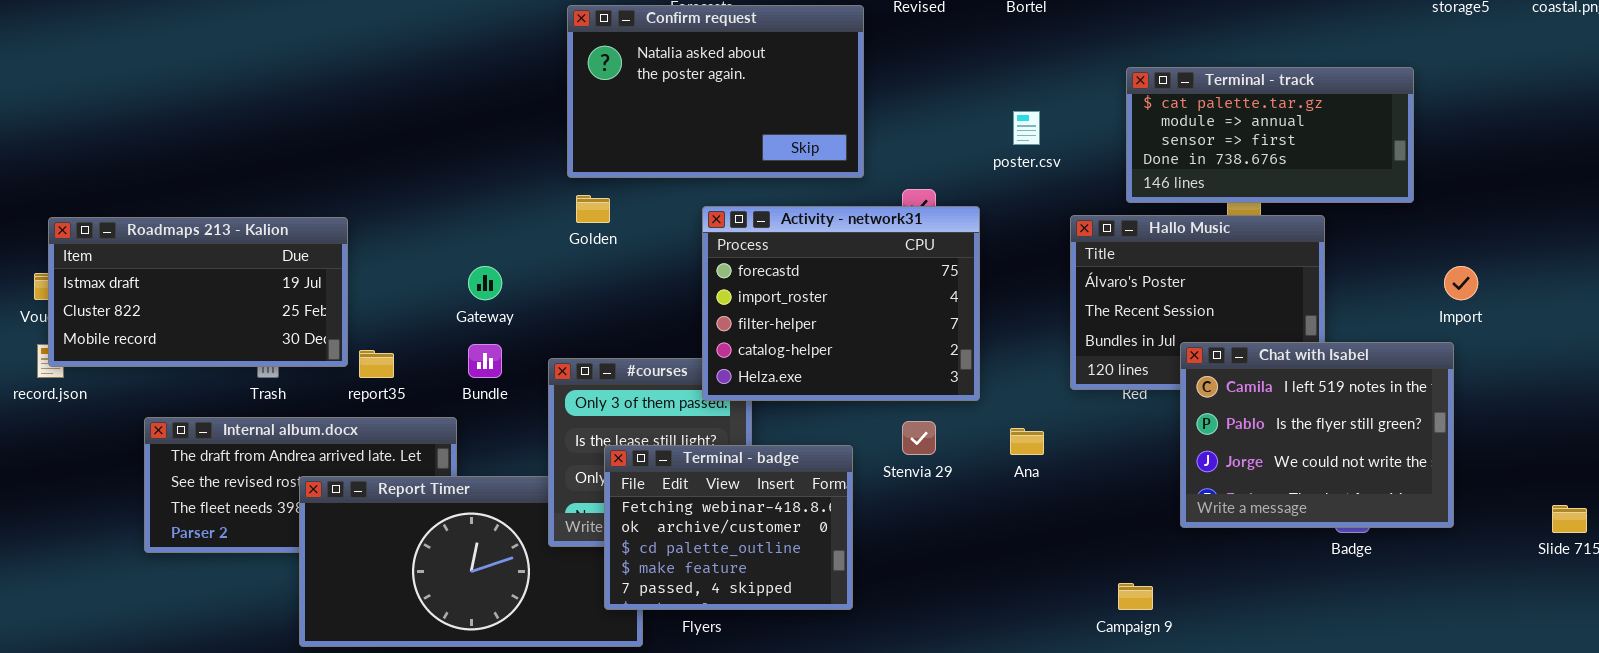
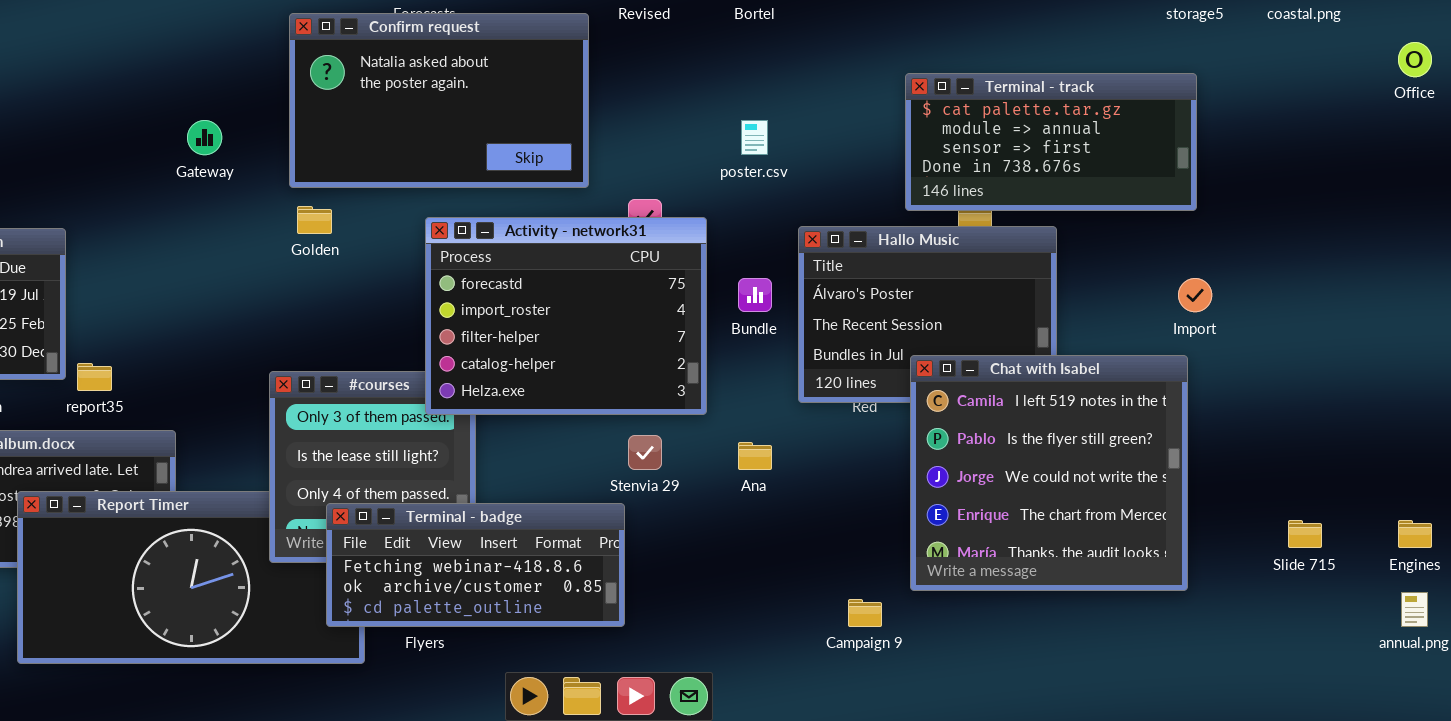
Terminal - track: [1126,67,1414,203] -> [905,73,1197,211], moved
Gateway: [468,266,502,300] -> [187,120,222,155], moved
Chat with Isabel: [1180,342,1454,528] -> [910,355,1188,591], resized
Bundle: [468,344,502,378] -> [738,278,772,312], moved
Terminal - badge: [604,445,853,610] -> [326,503,625,627], resized

